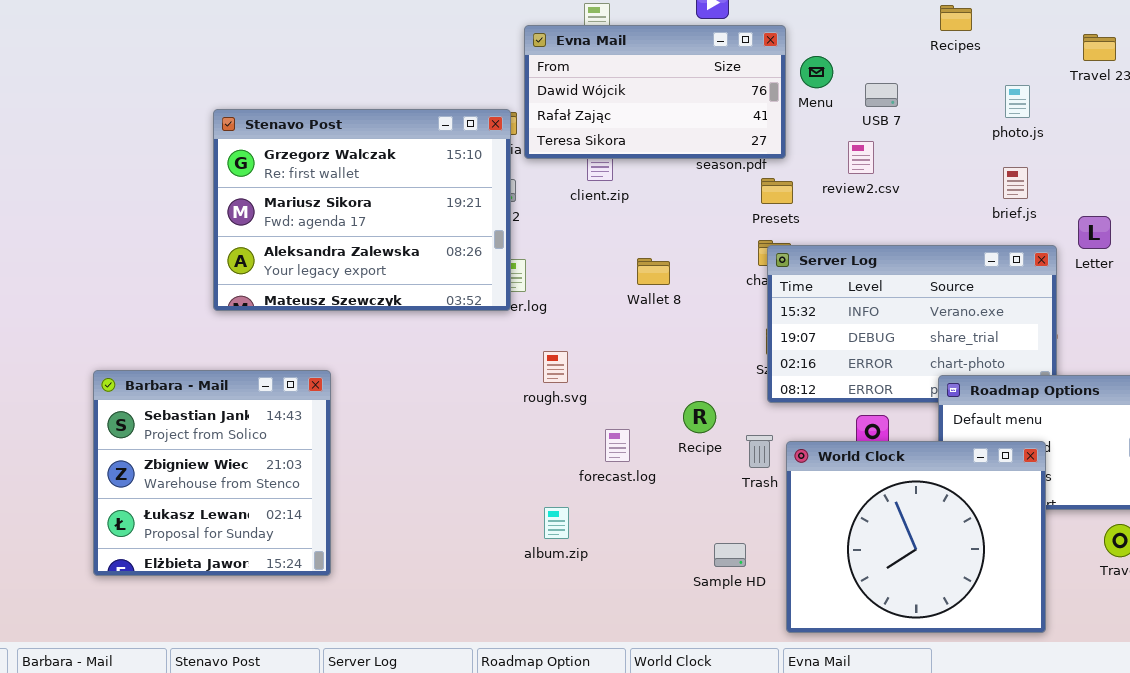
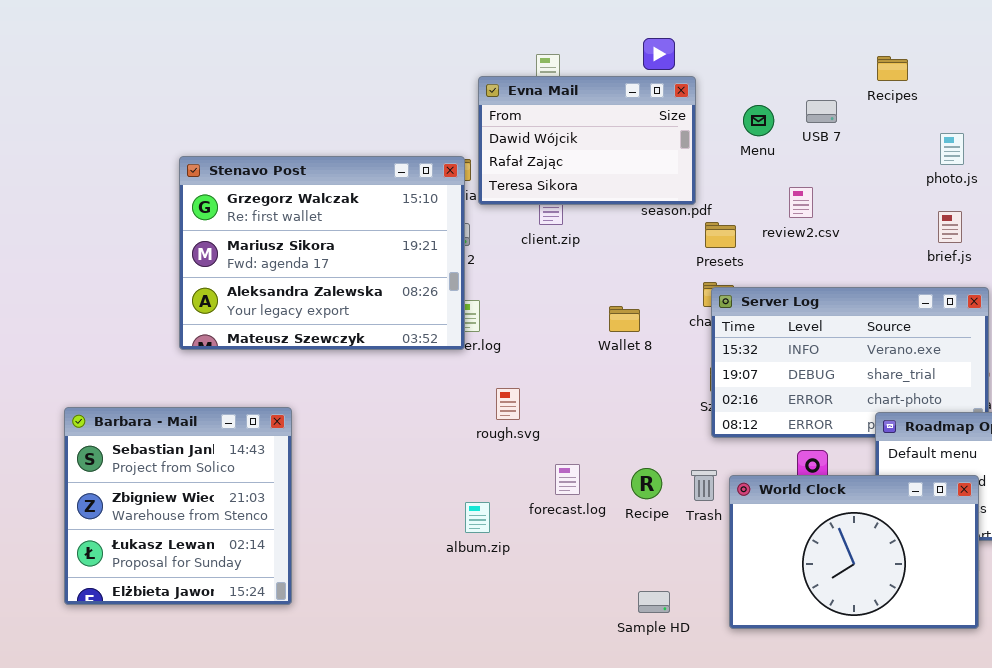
Evna Mail: [524,25,786,159] -> [478,76,696,205], resized
USB 7: [865,83,898,107] -> [806,100,837,123], moved
Wallet 8: [637,258,670,285] -> [609,306,640,332], moved
Recipe: [683,401,716,433] -> [631,468,662,499], moved
World Clock: [786,441,1046,633] -> [729,475,979,629], resized
album.zip: [544,507,569,539] -> [465,502,490,533], moved
Sample HD: [714,543,746,567] -> [638,591,670,613], moved

